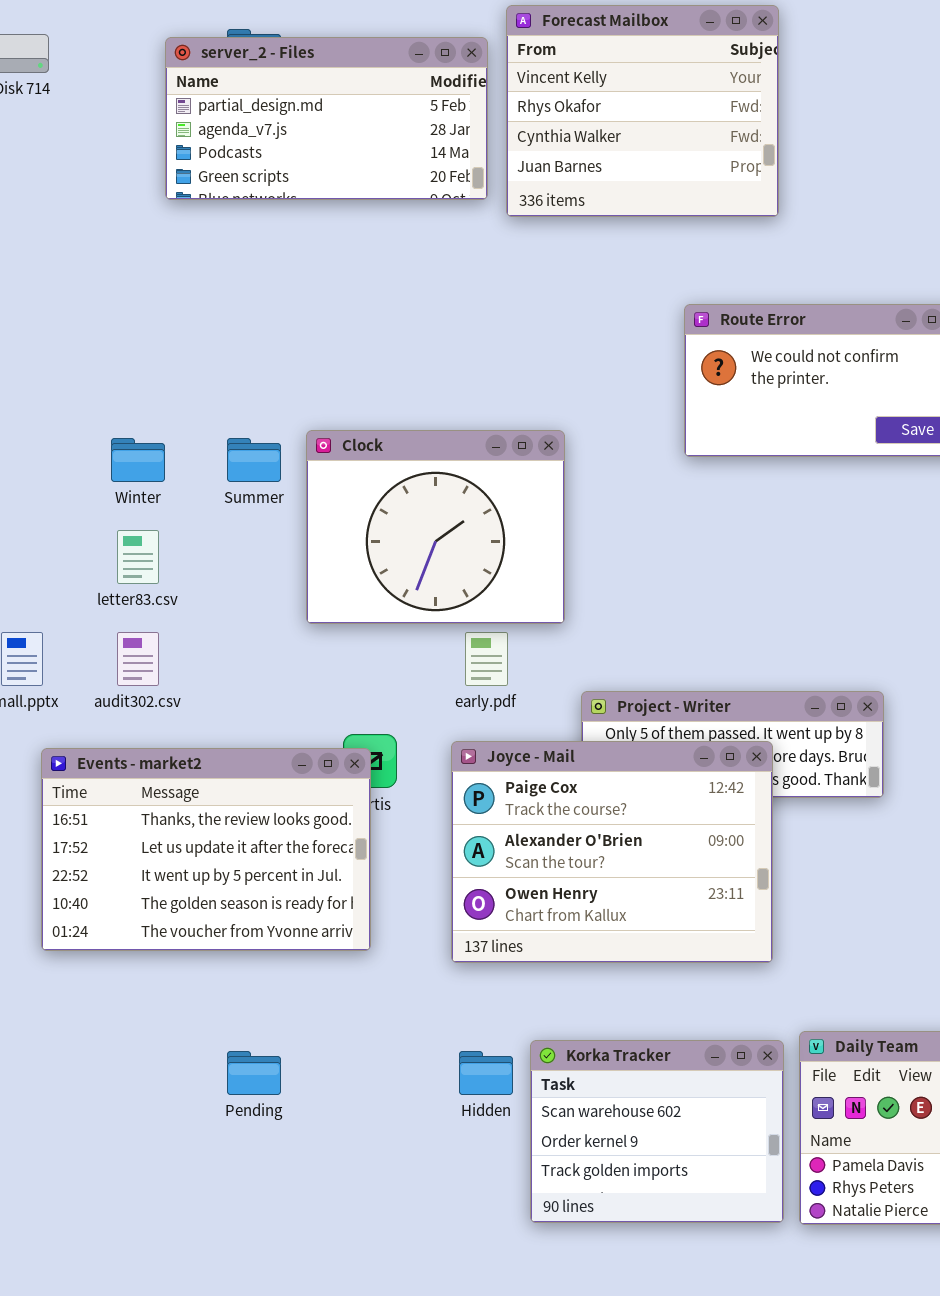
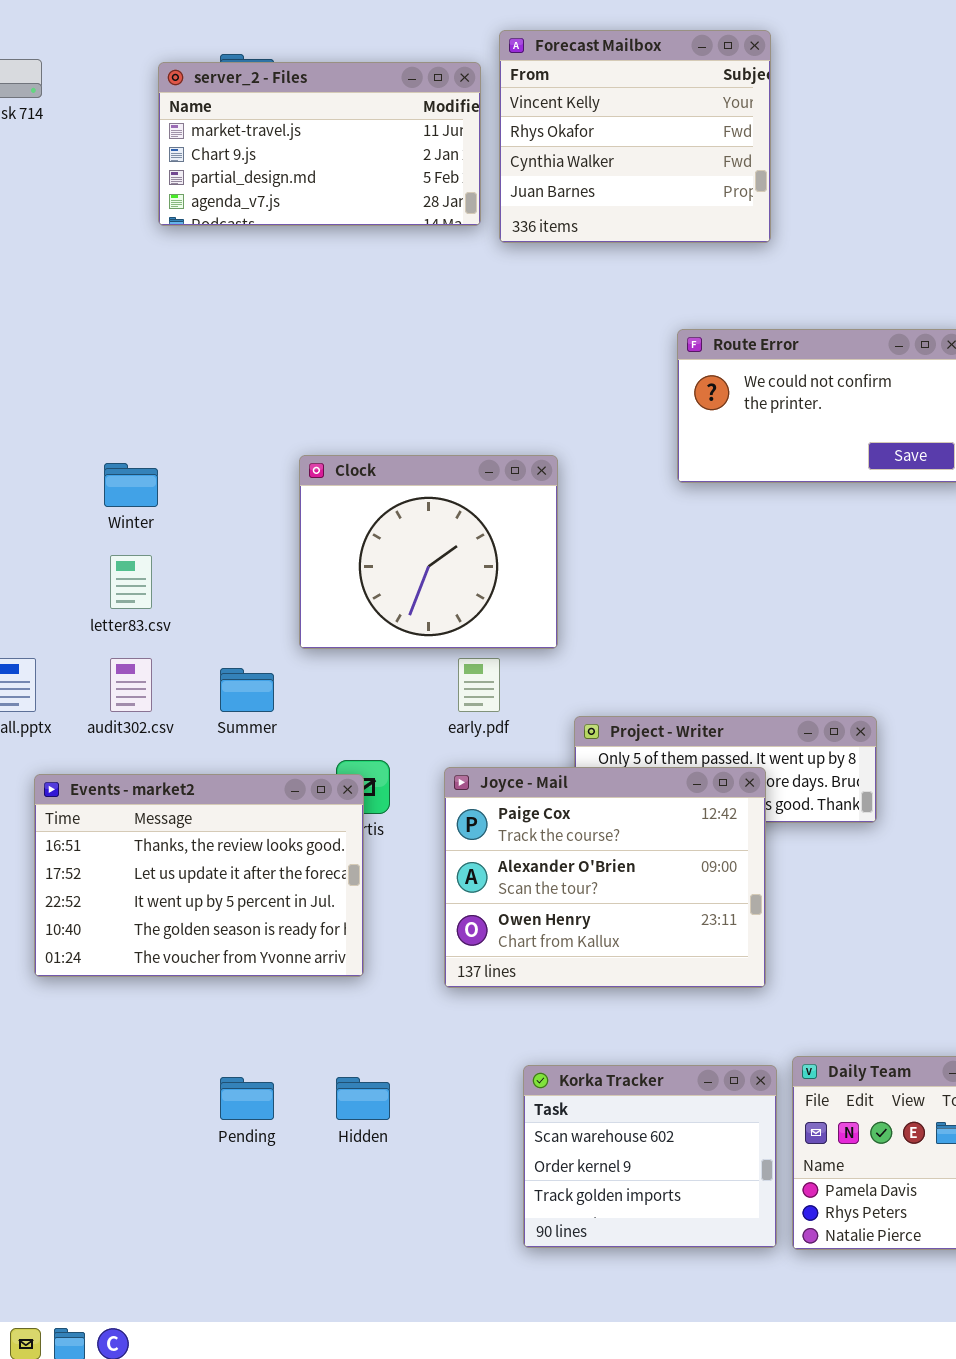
server_2 - Files: [165,37,488,200] -> [158,62,481,226], scrolled up 2 rows
Summer: [227,438,281,482] -> [220,668,274,712], moved
Hidden: [459,1051,513,1095] -> [336,1077,390,1120], moved

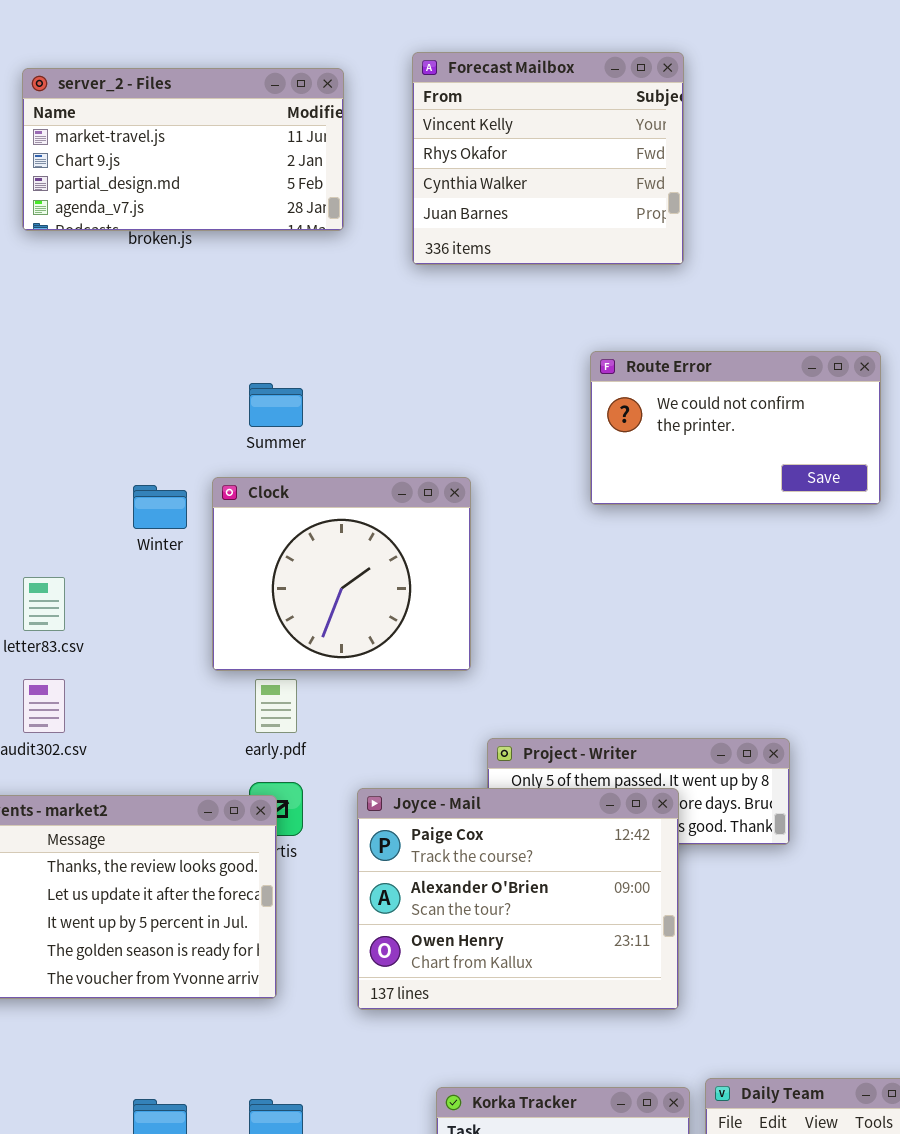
server_2 - Files: [158,62,481,226] -> [22,68,344,231], moved
Winter: [104,463,158,507] -> [133,485,187,529], moved
early.pdf: [458,658,500,712] -> [255,679,297,733], moved
Summer: [220,668,274,712] -> [249,383,303,427], moved

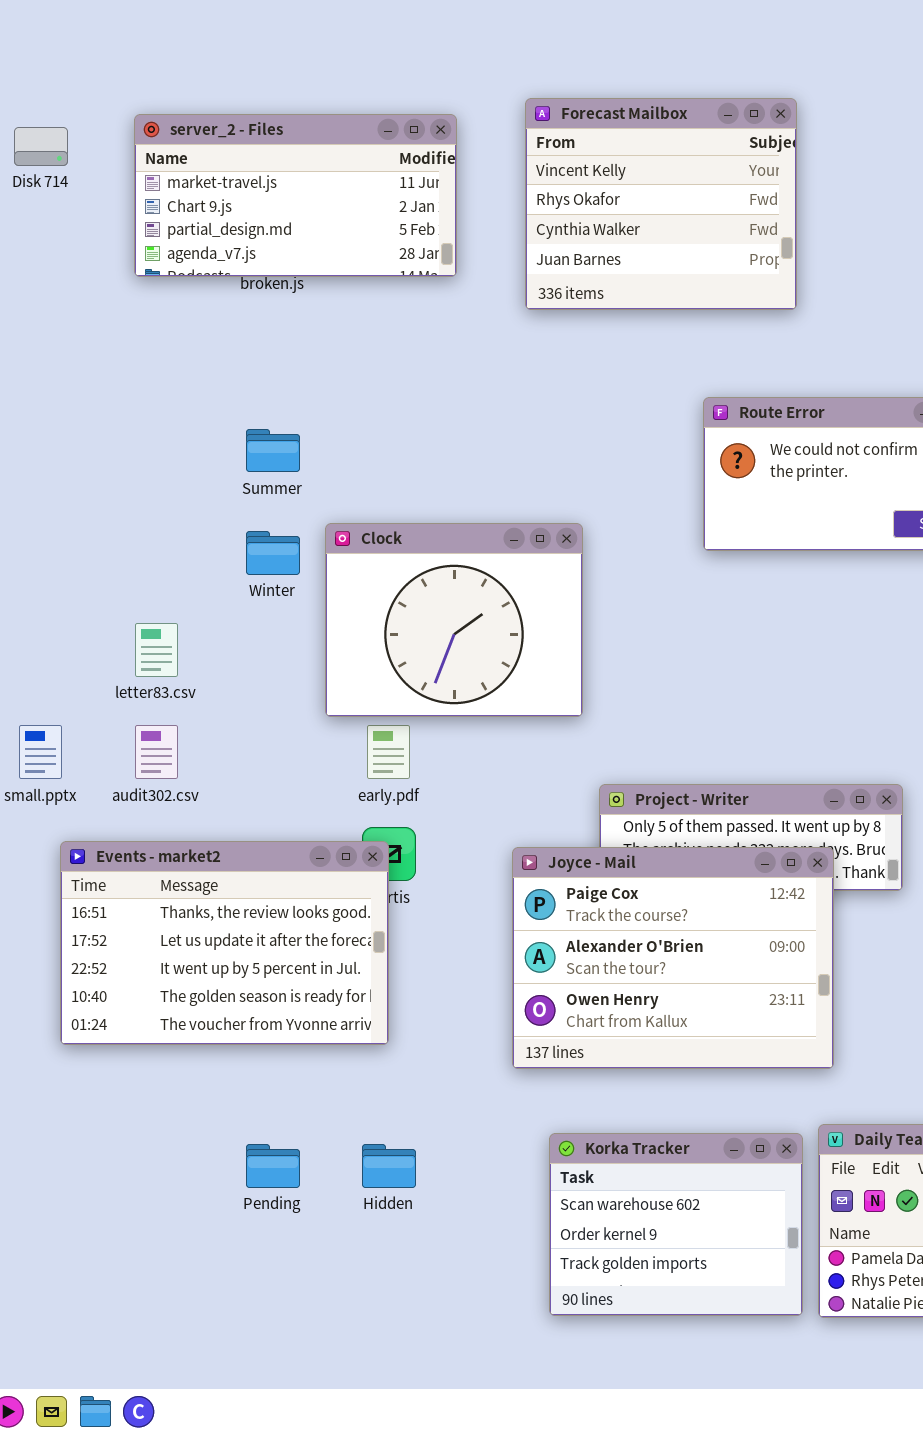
Summer: [249,383,303,427] -> [246,429,300,472], moved
Joyce - Mail: [357,788,679,1010] -> [512,847,834,1069], moved

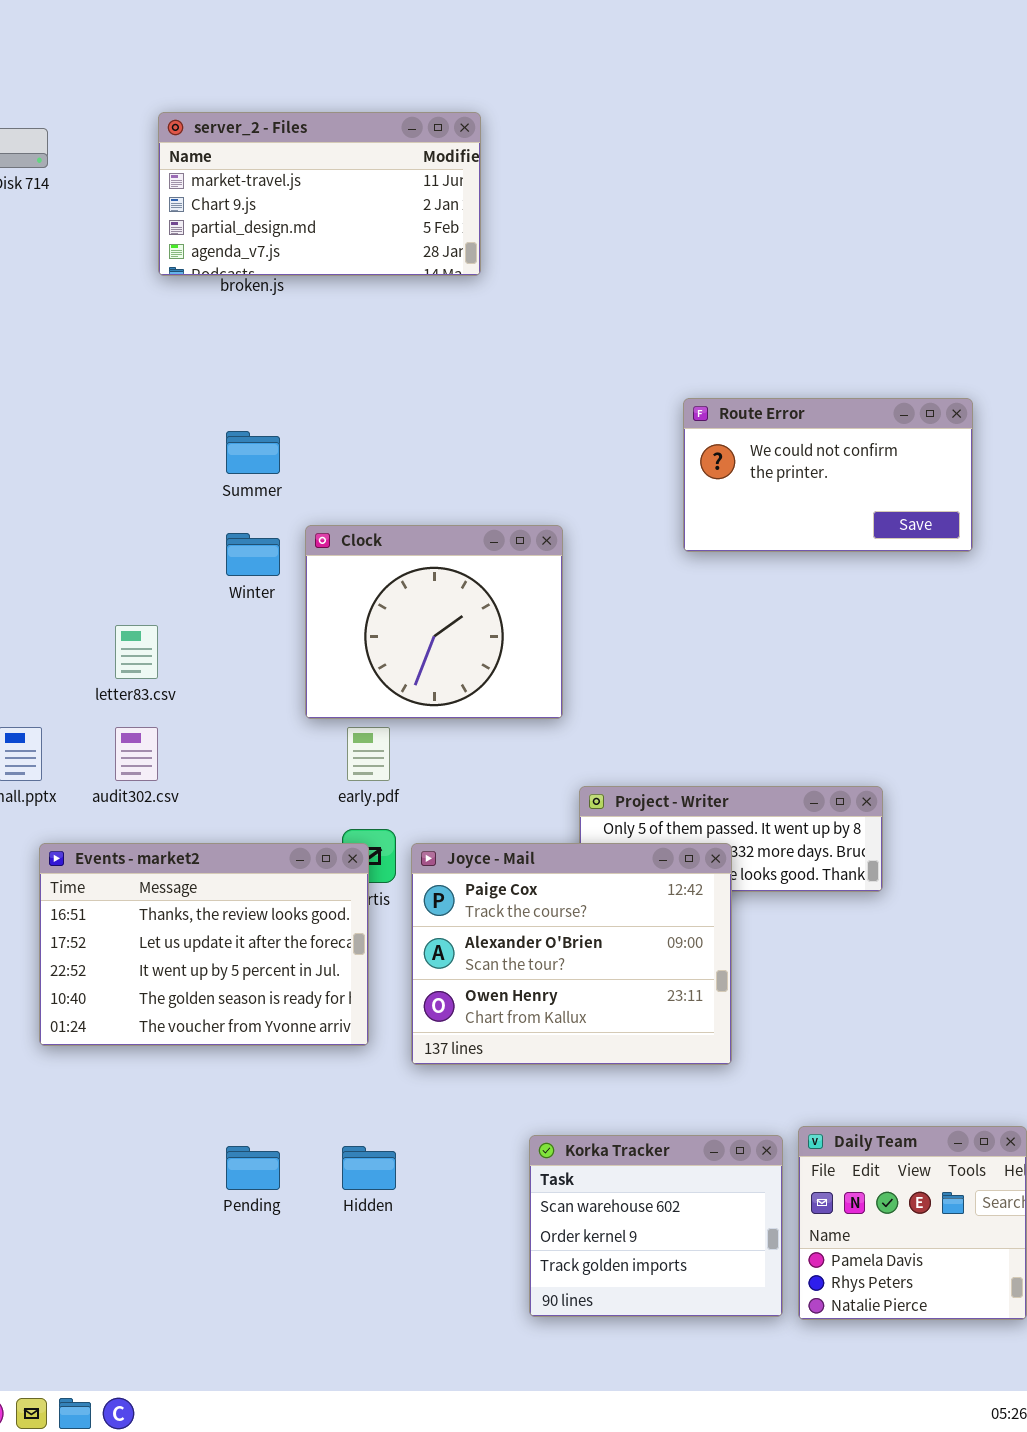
Forecast Mailbox: [525,98,797,310] -> none, closed
server_2 - Files: [134,114,457,277] -> [158,112,481,276], moved
Joyce - Mail: [512,847,834,1069] -> [411,843,732,1065], moved

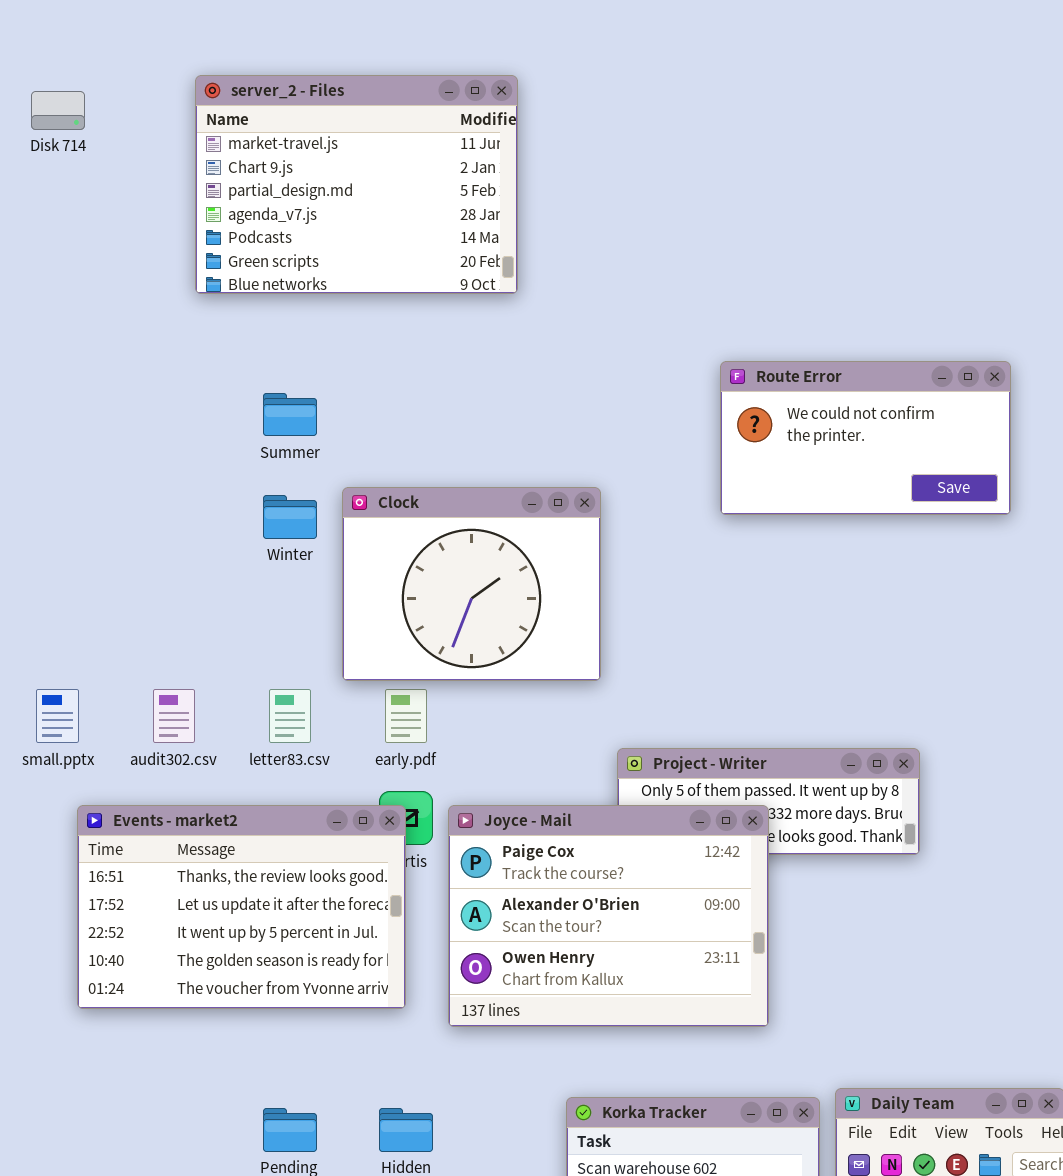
server_2 - Files: [158,112,481,276] -> [195,75,518,294], resized
letter83.csv: [115,625,158,679] -> [269,689,311,743], moved

